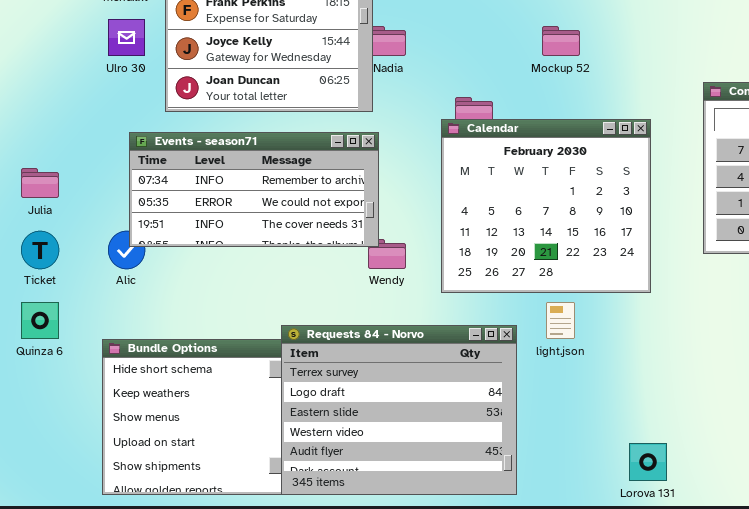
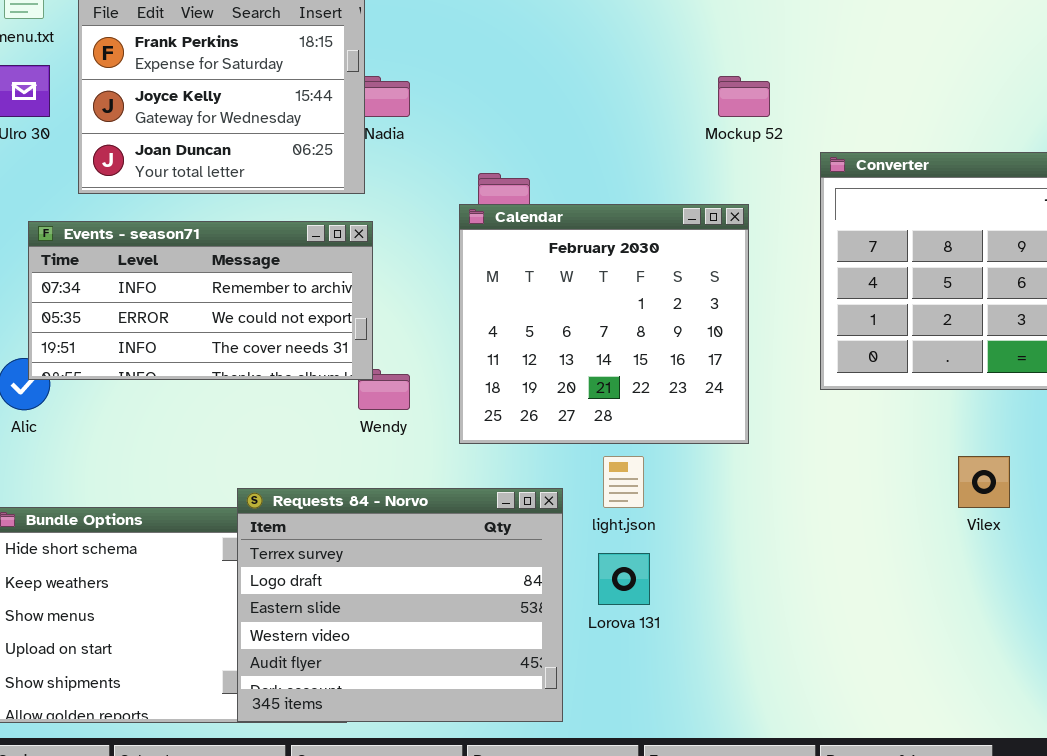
Mockup 52: [542,26,580,56] -> [718,76,770,117], moved
Lorova 131: [629,443,667,481] -> [598,553,650,605], moved

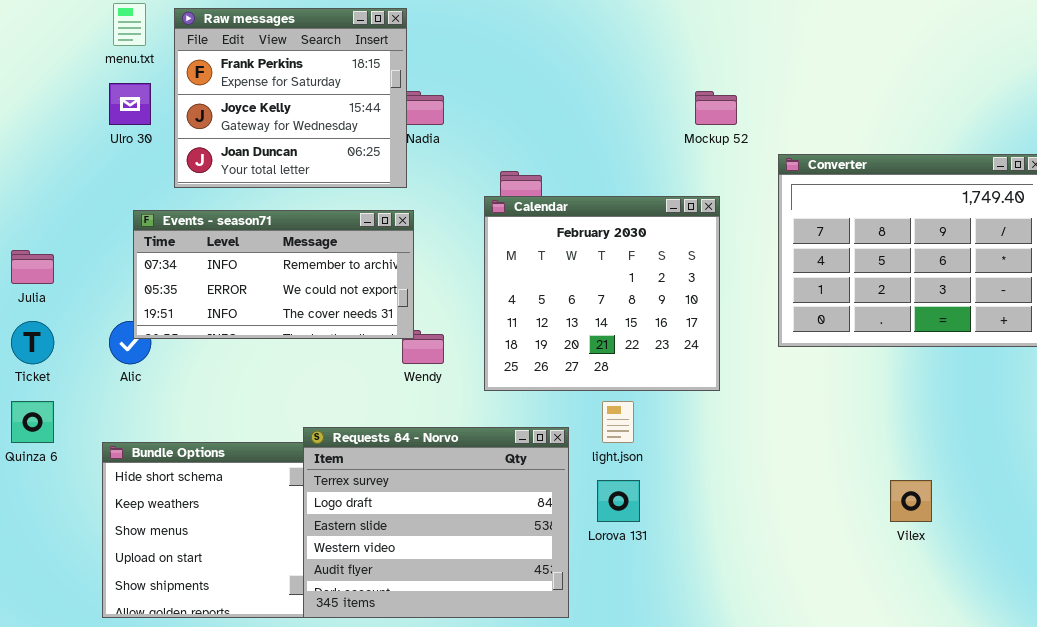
Vilex: [958,456,1010,508] -> [890,480,932,522], moved

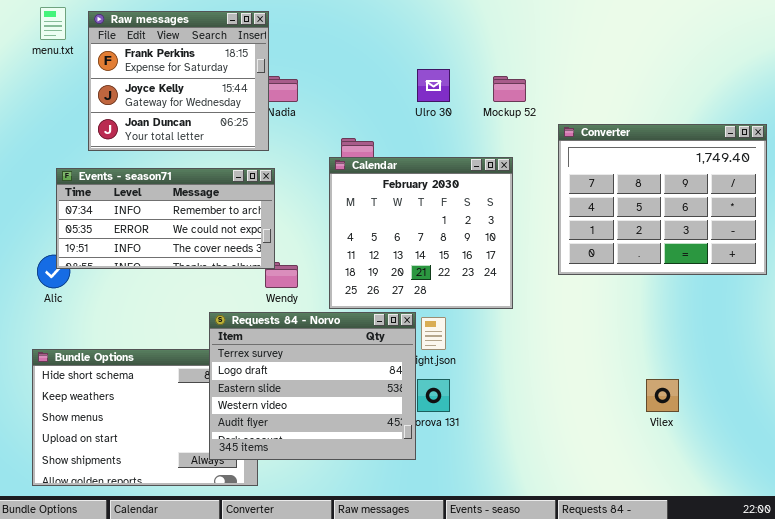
Ulro 30: [109,83,151,125] -> [417,69,450,102], moved
Requests 84 - Norvo: [303,427,569,618] -> [209,312,416,460], moved

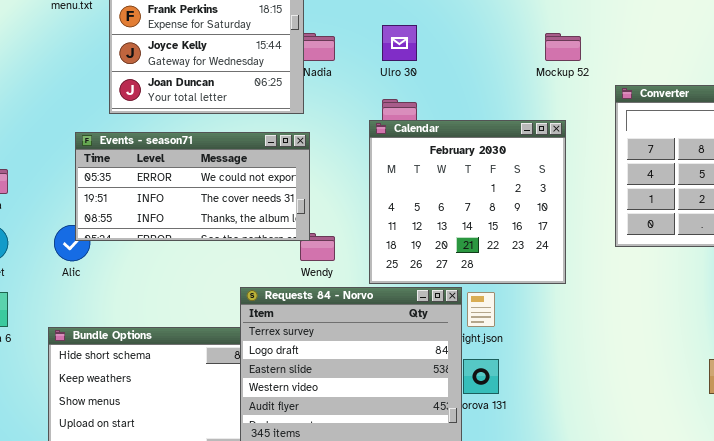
Ulro 30: [417,69,450,102] -> [382,25,417,61], moved
Events - season71: [56,168,275,269] -> [75,132,310,241], scrolled down 1 row

